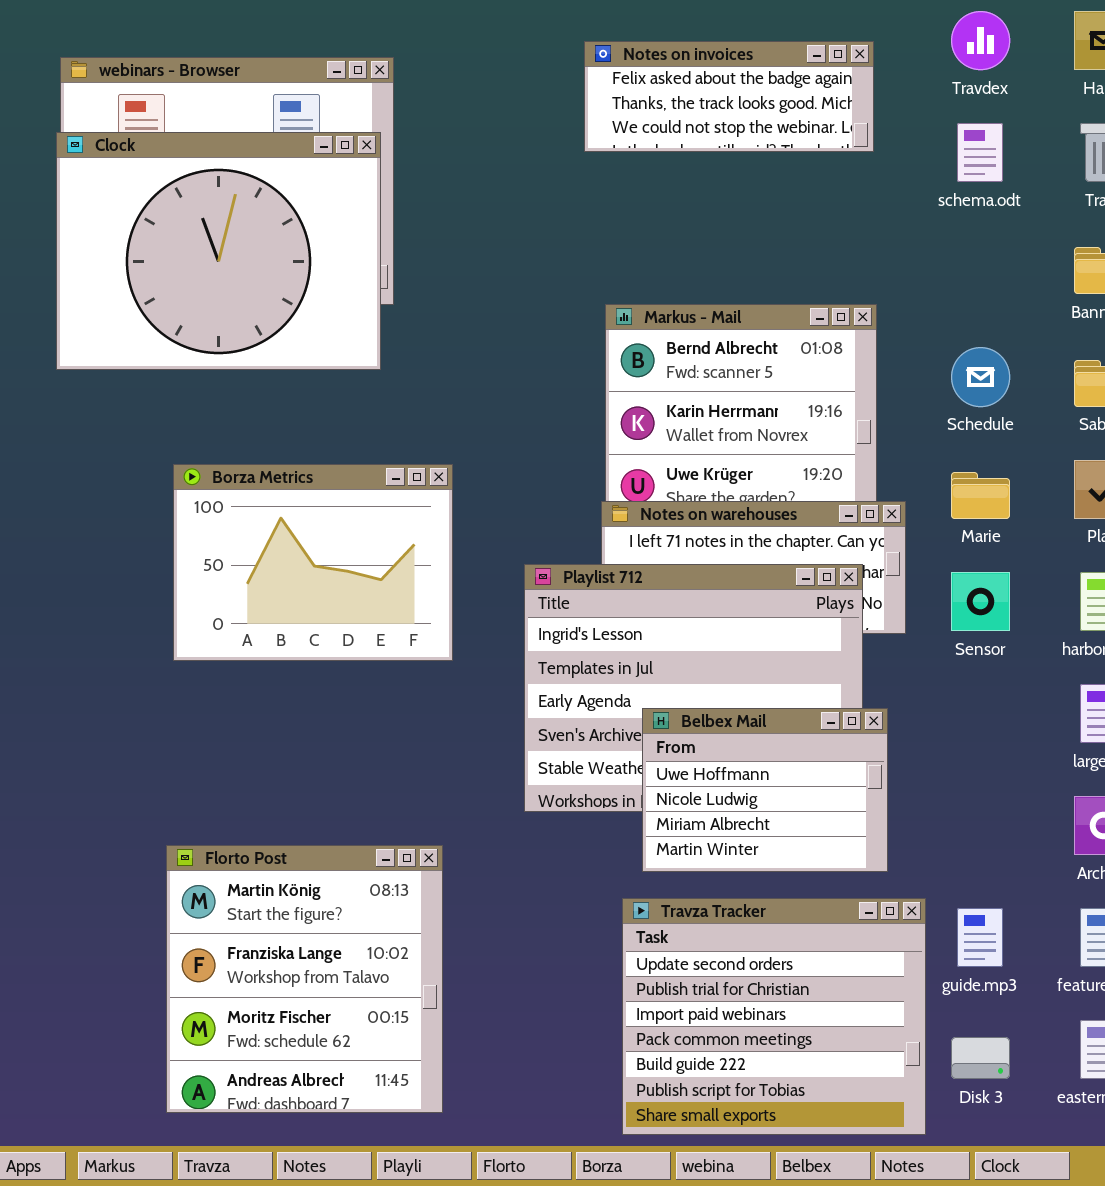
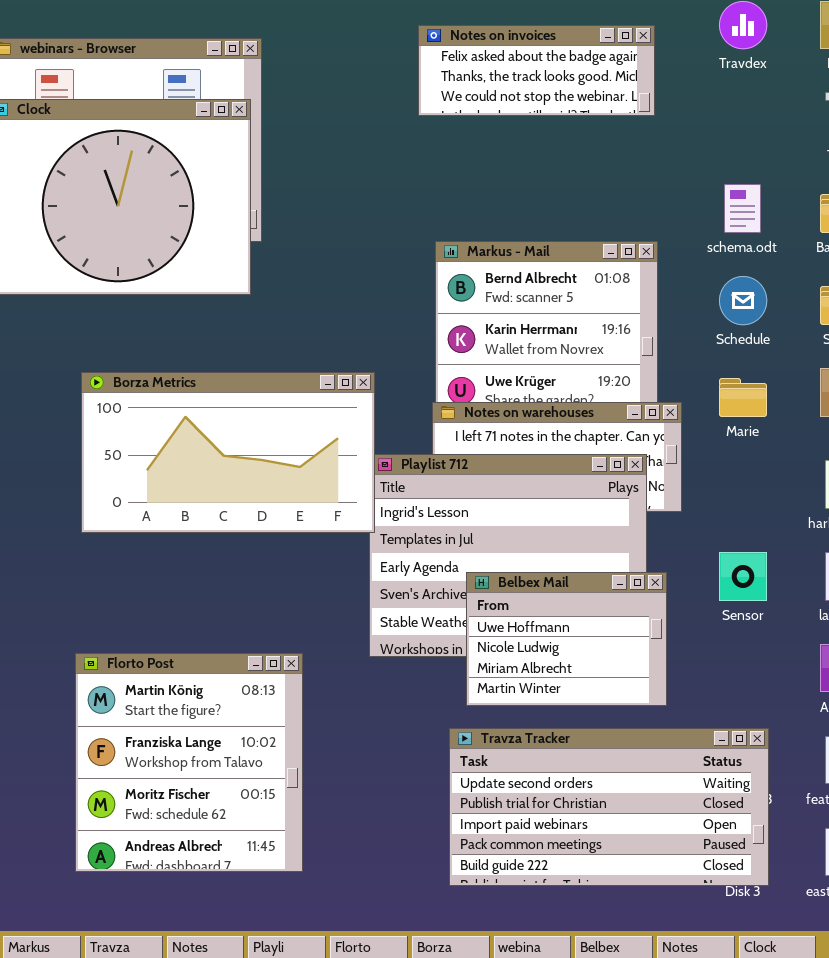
schema.odt: [957,123,1003,182] -> [724,184,761,233], moved
Borza Metrics: [173,464,453,661] -> [81,372,375,533], resized
Sensor: [951,572,1010,631] -> [719,552,767,601], moved
Florto Post: [166,845,443,1113] -> [75,653,303,872], moved
Travza Tracker: [622,898,926,1135] -> [449,728,769,886], resized

